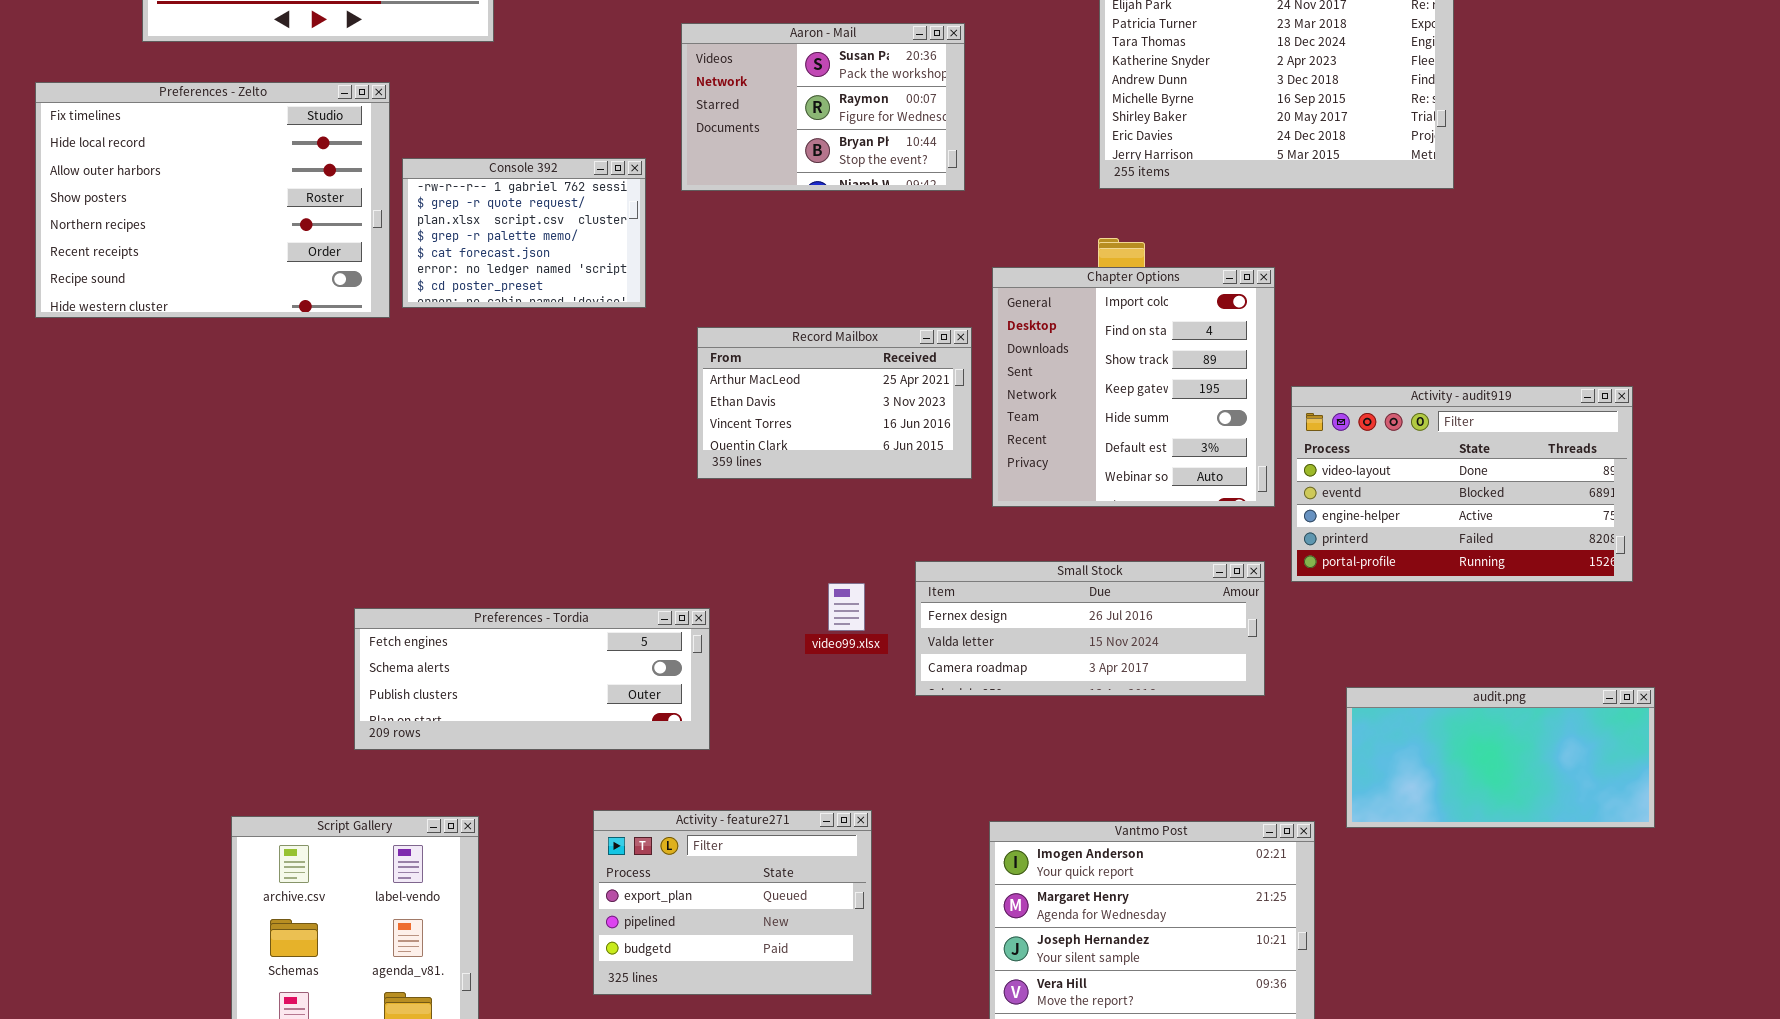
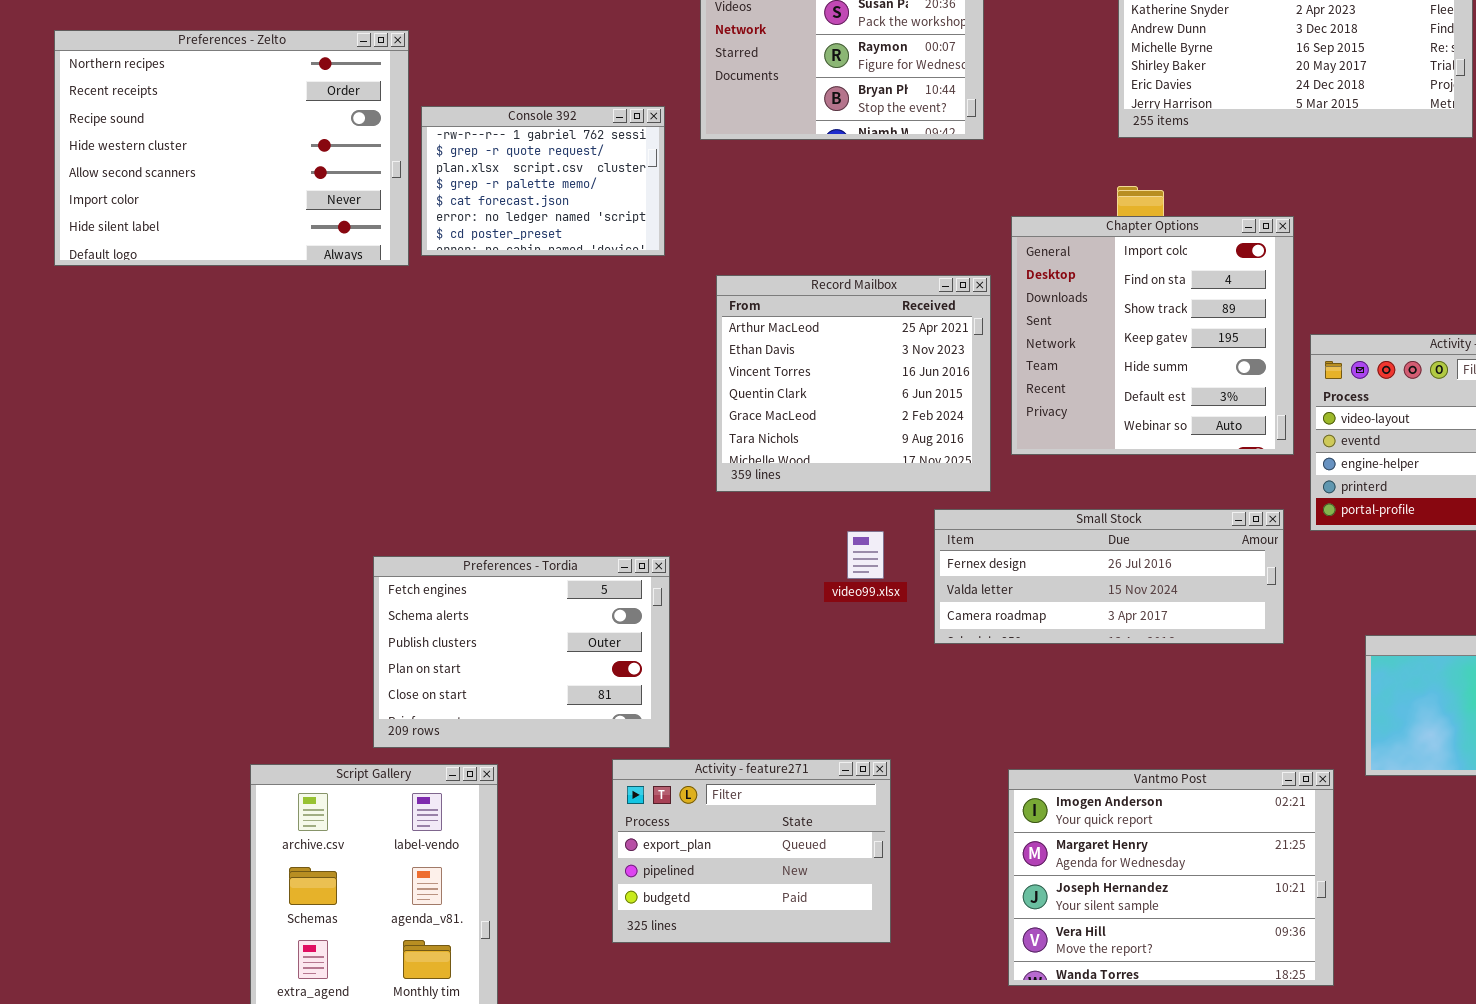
Preferences - Zelto: [35,82,390,318] -> [54,30,409,266], scrolled down 4 rows
Record Mailbox: [697,327,972,479] -> [716,275,991,492], resized
Preferences - Tordia: [354,608,710,750] -> [373,556,670,748], resized

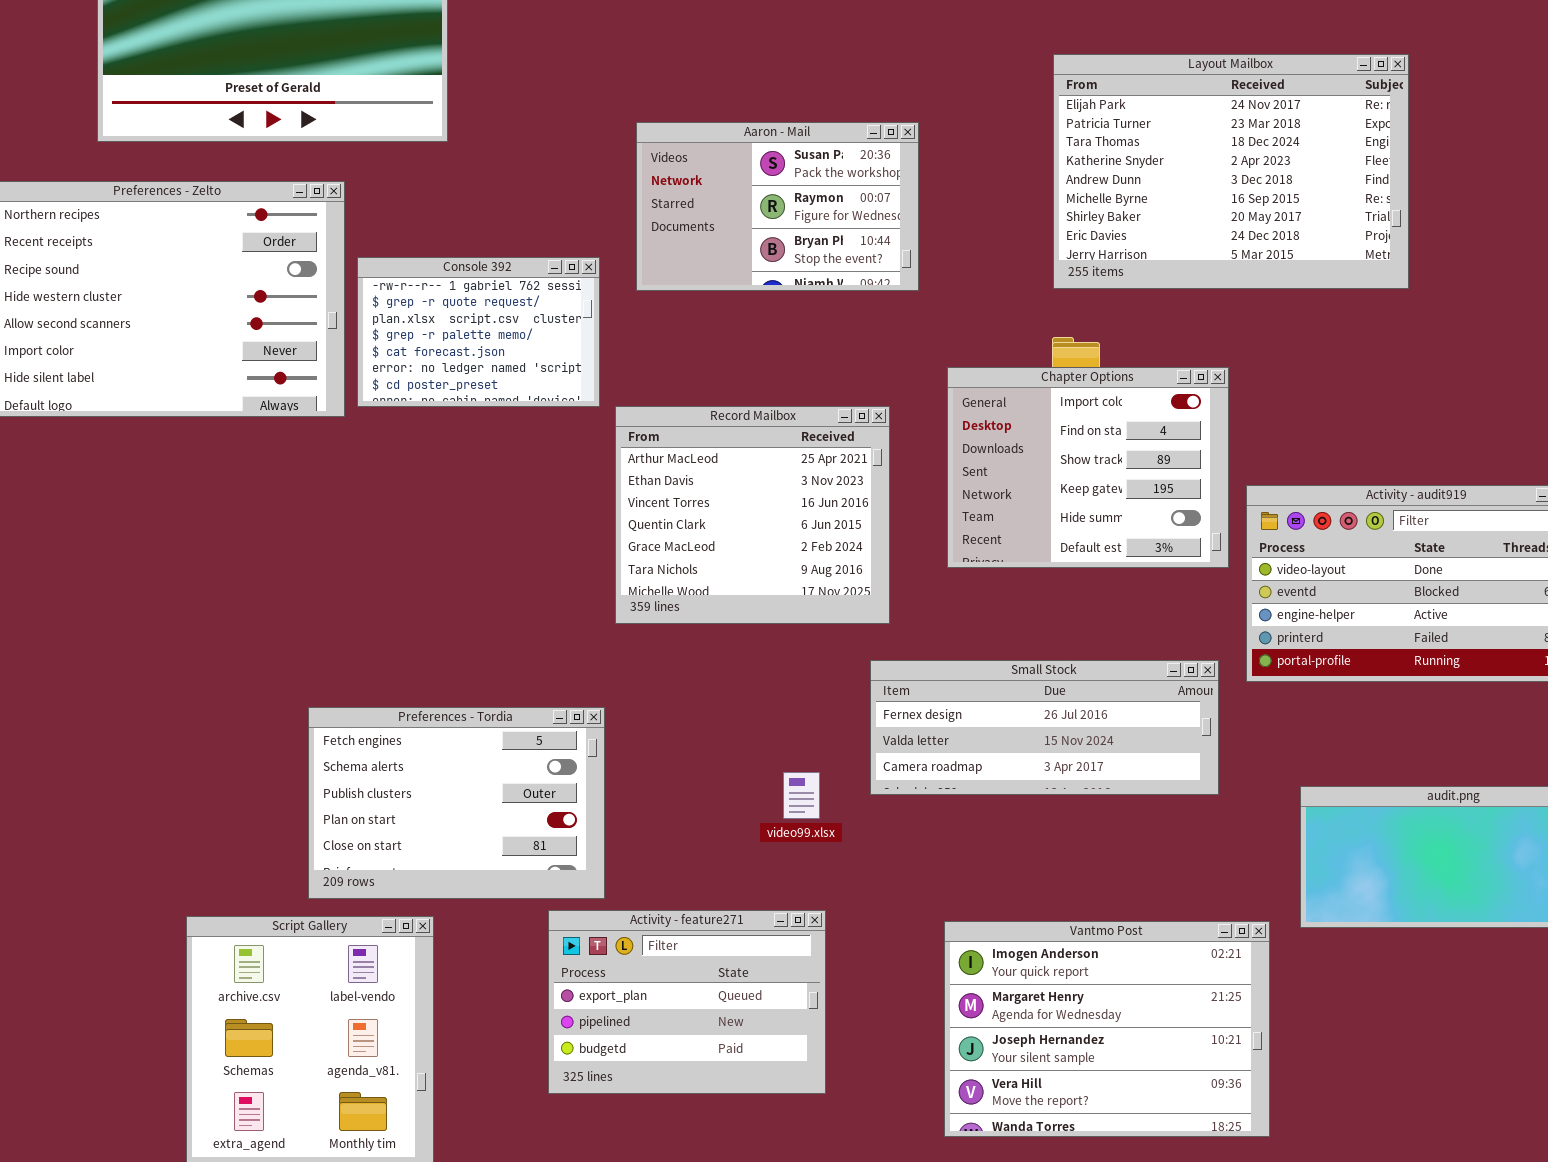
Chapter Options: [1011,216,1294,455] -> [947,367,1229,568], resized
Record Mailbox: [716,275,991,492] -> [615,406,890,624], moved
video99.xlsx: [847,531,884,579] -> [783,772,820,819], moved

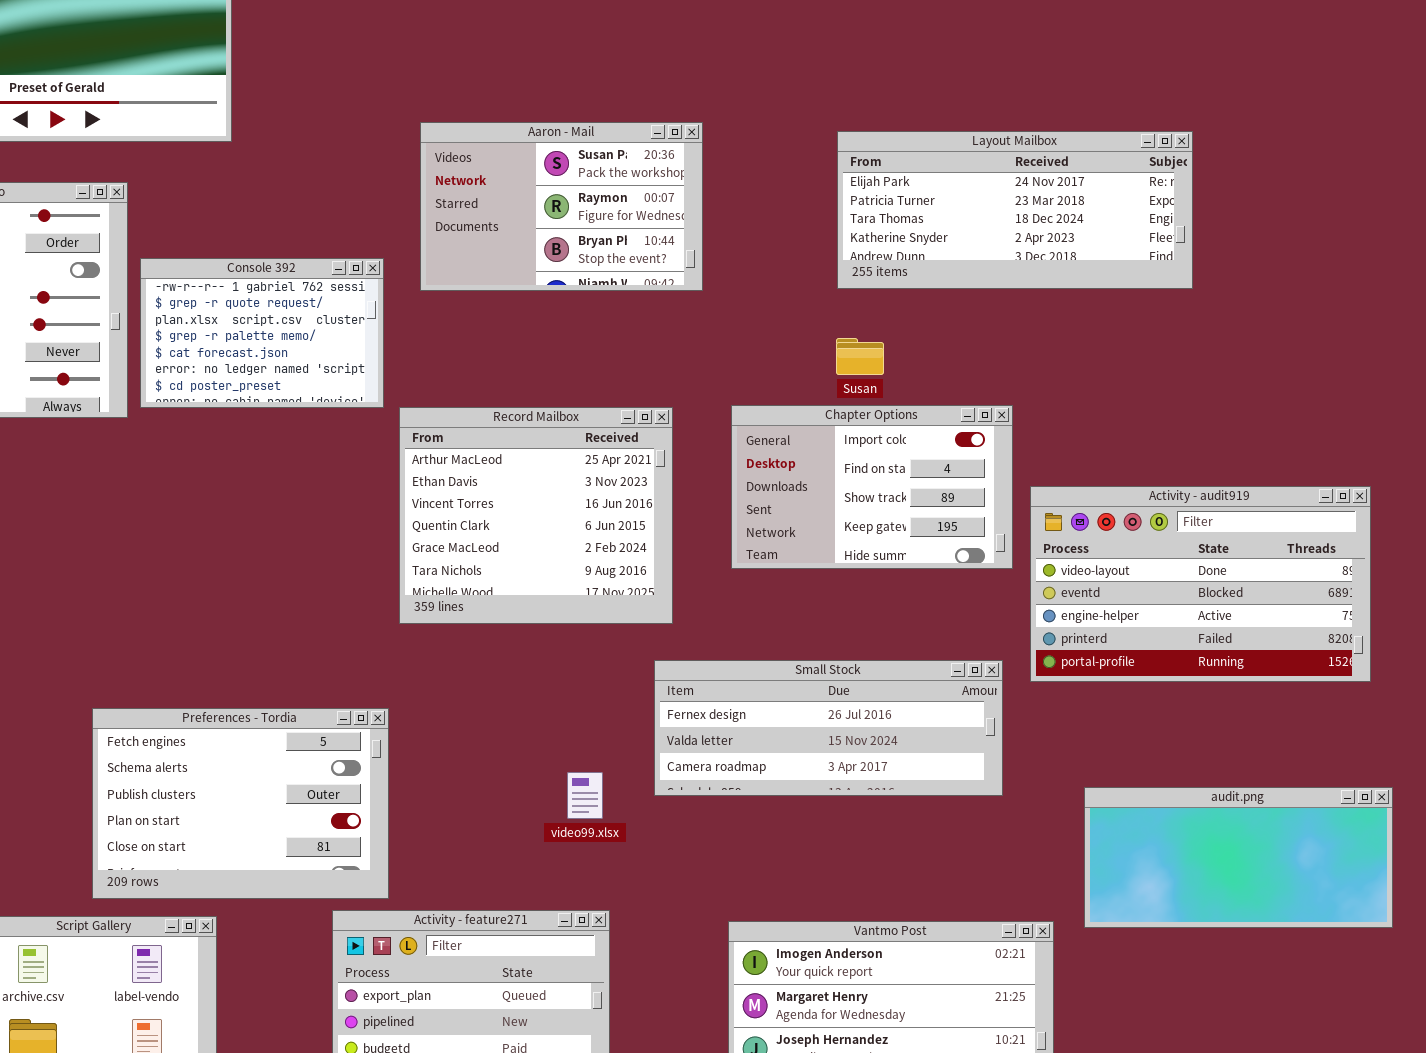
Layout Mailbox: [1053,54,1409,289] -> [837,131,1193,289], resized
Chapter Options: [947,367,1229,568] -> [731,405,1013,569], resized

